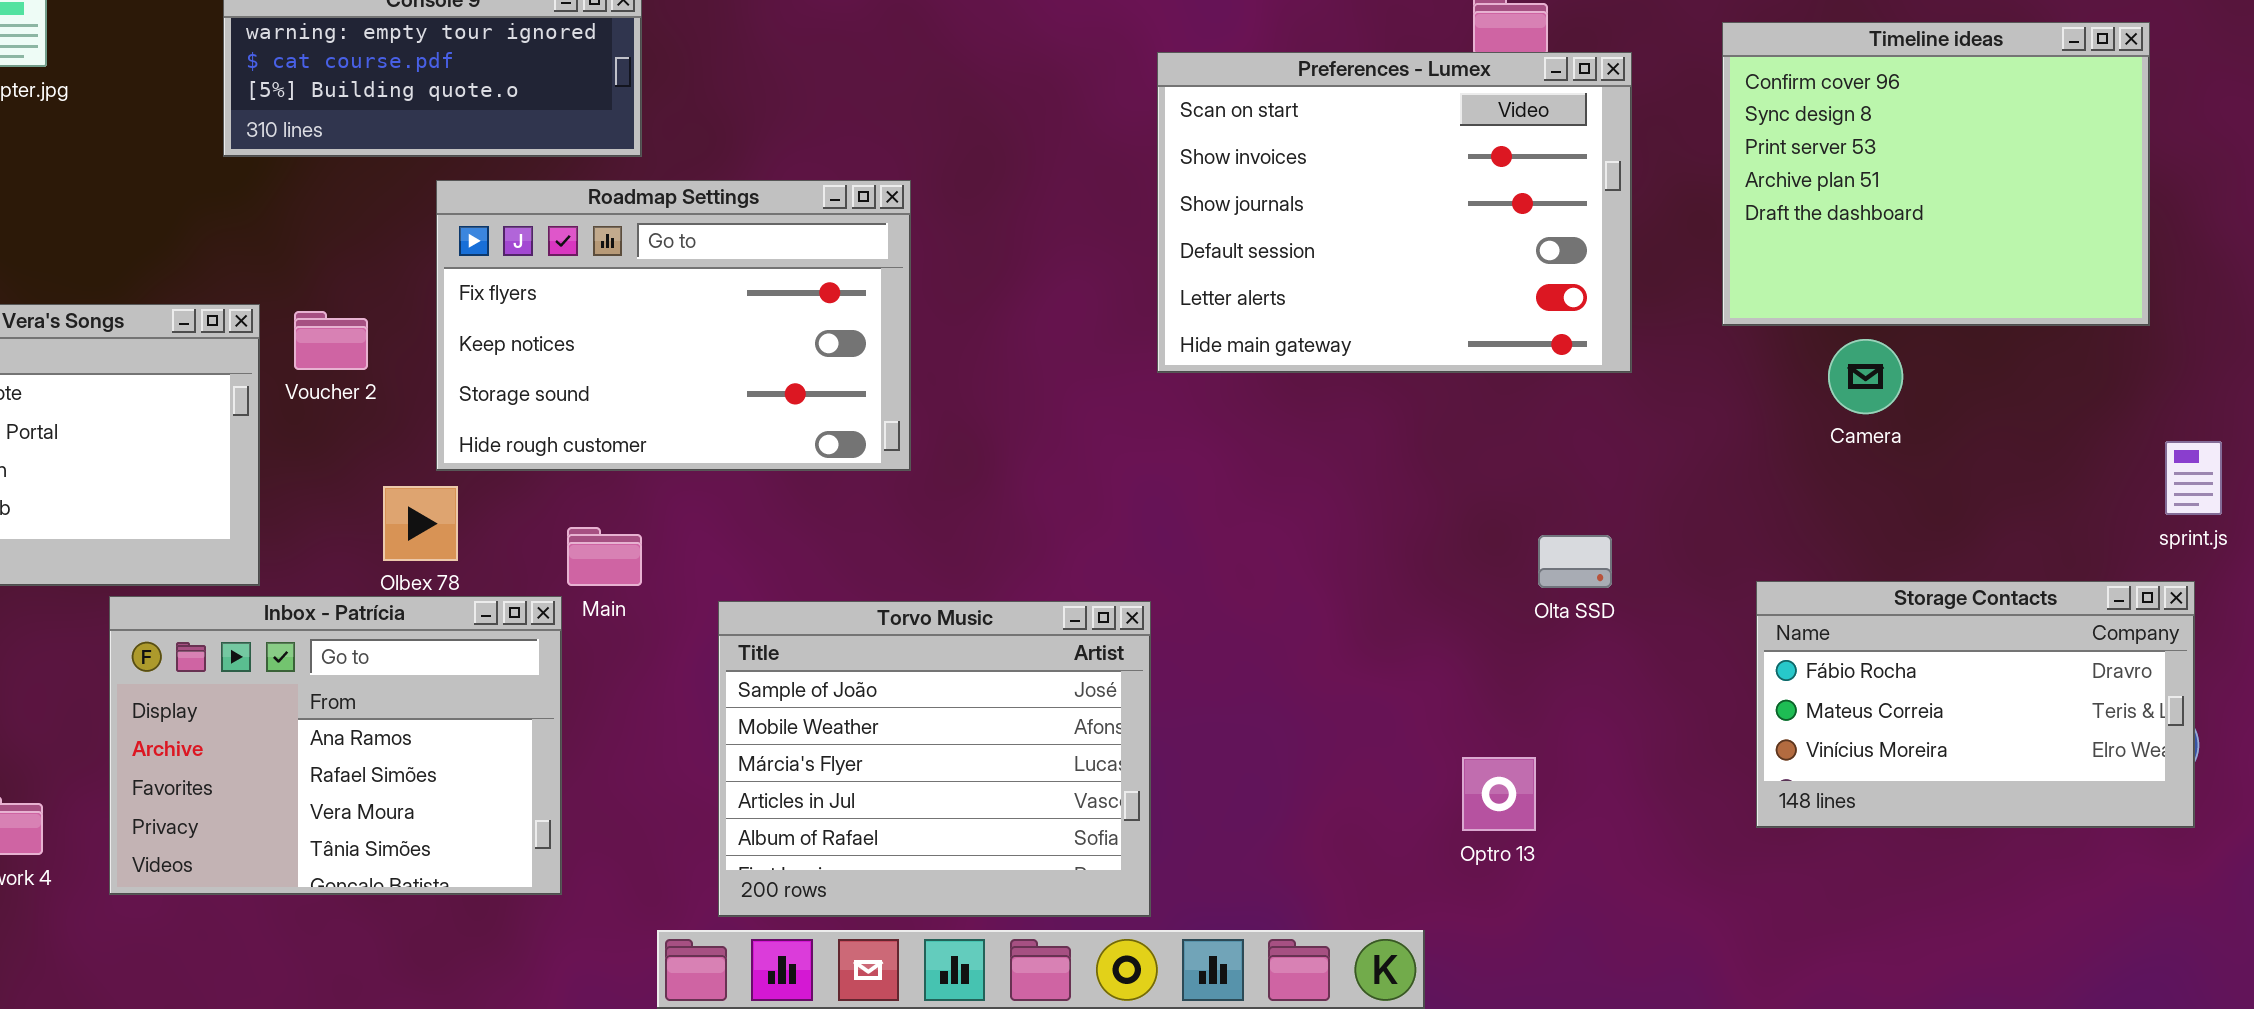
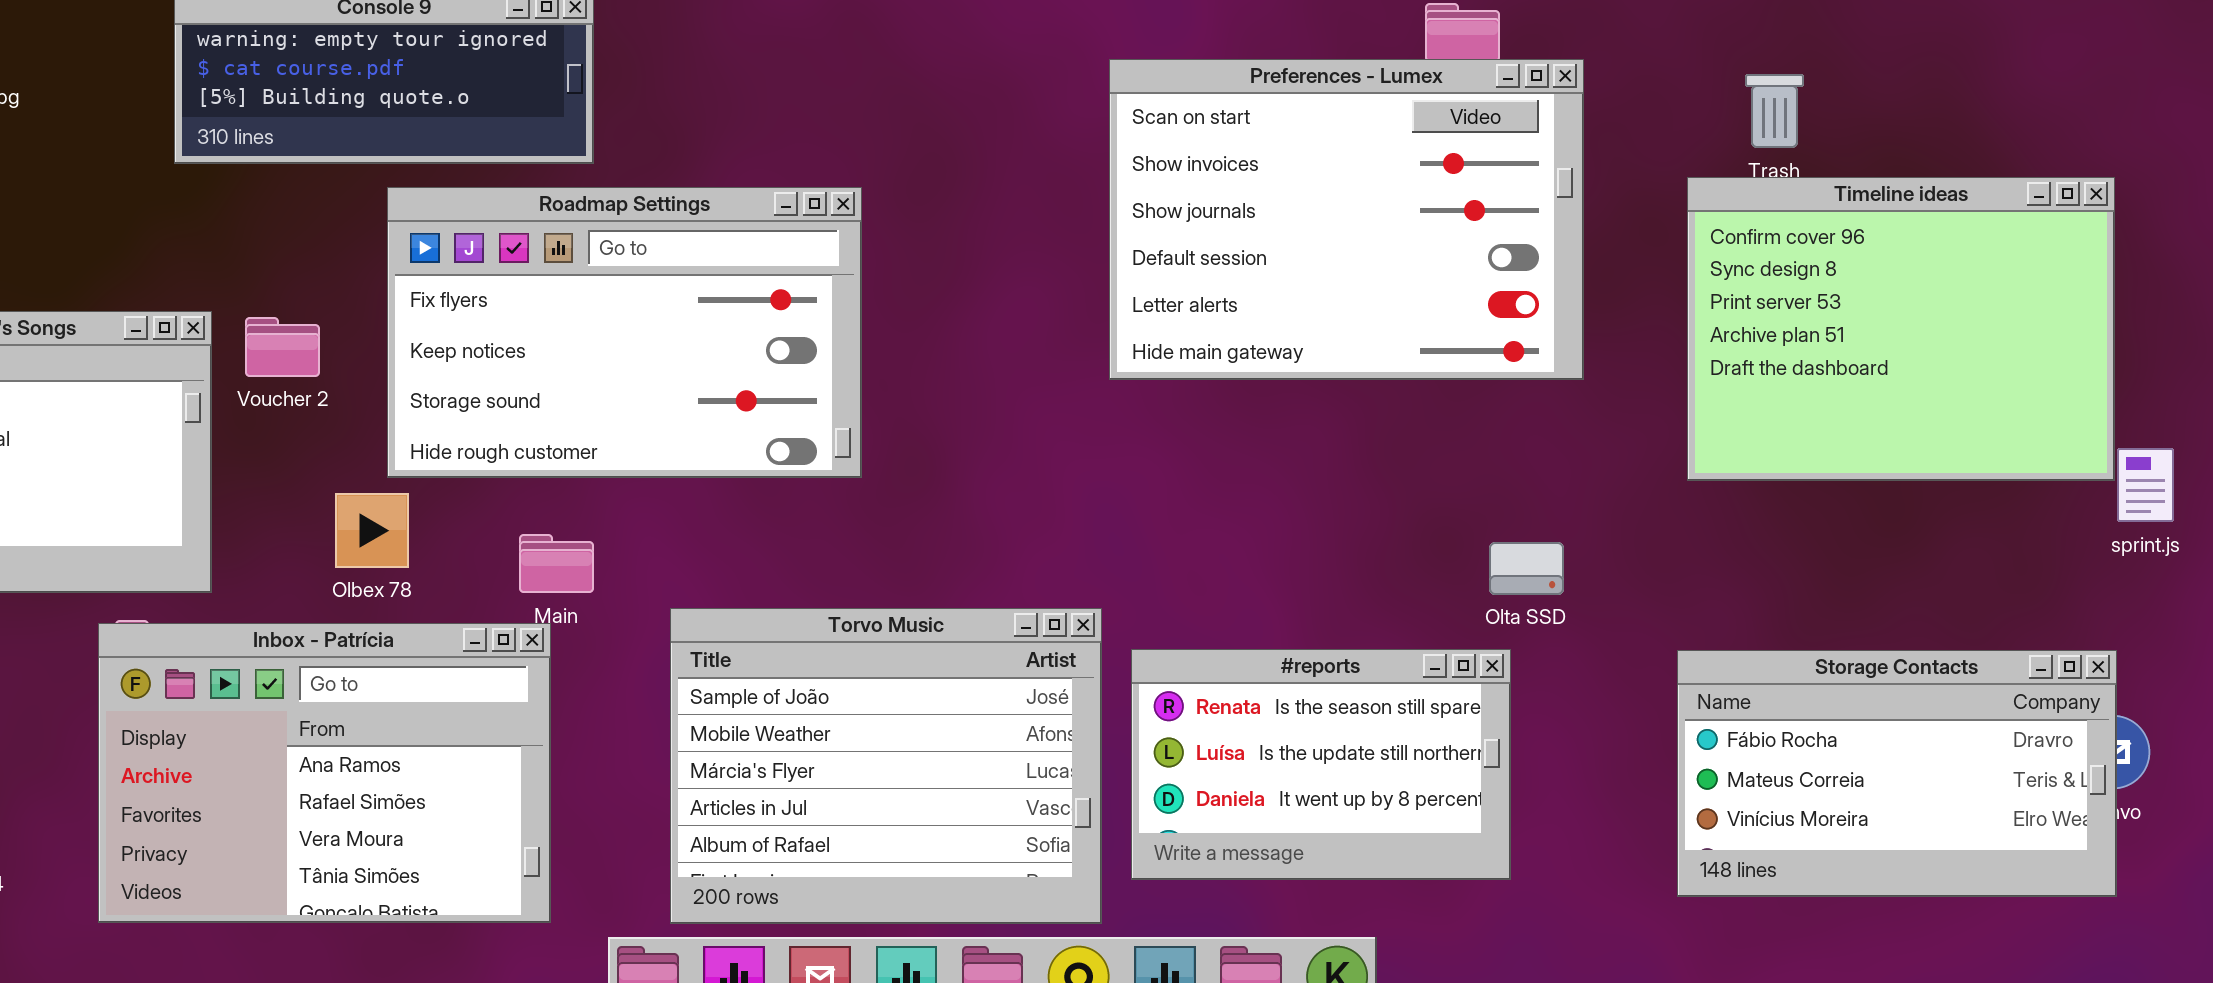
Timeline ideas: [1722,22,2150,326] -> [1687,177,2115,481], moved
Storage Contacts: [1756,581,2195,828] -> [1677,650,2117,897], moved
Inbox - Patrícia: [109,596,562,895] -> [98,623,551,923], moved
#reports: none -> [1131,649,1511,880], opened

